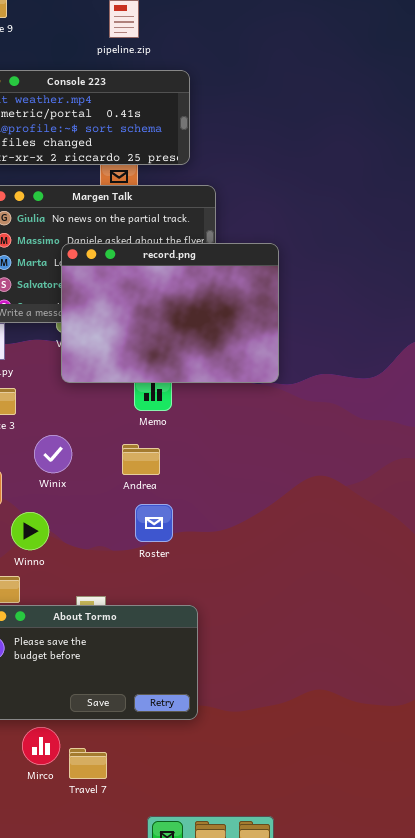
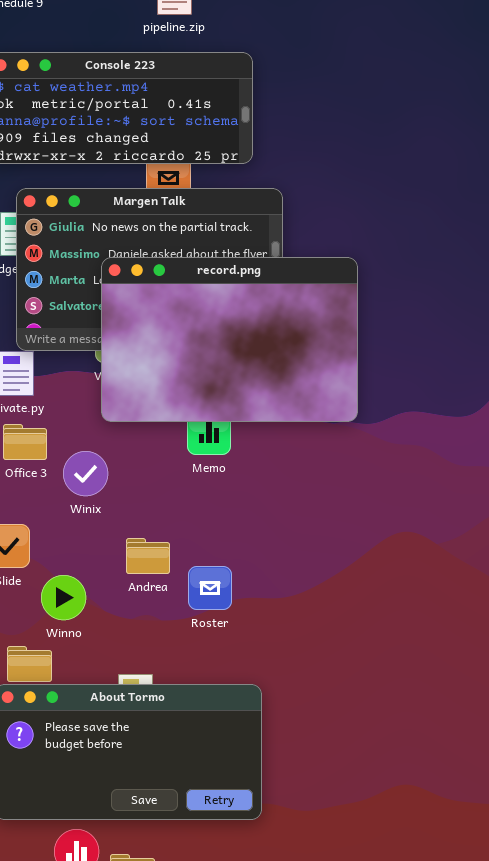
Winix: [34,435,72,473] -> [63,451,108,496], moved
Andrea: [122,444,160,475] -> [126,538,170,574], moved

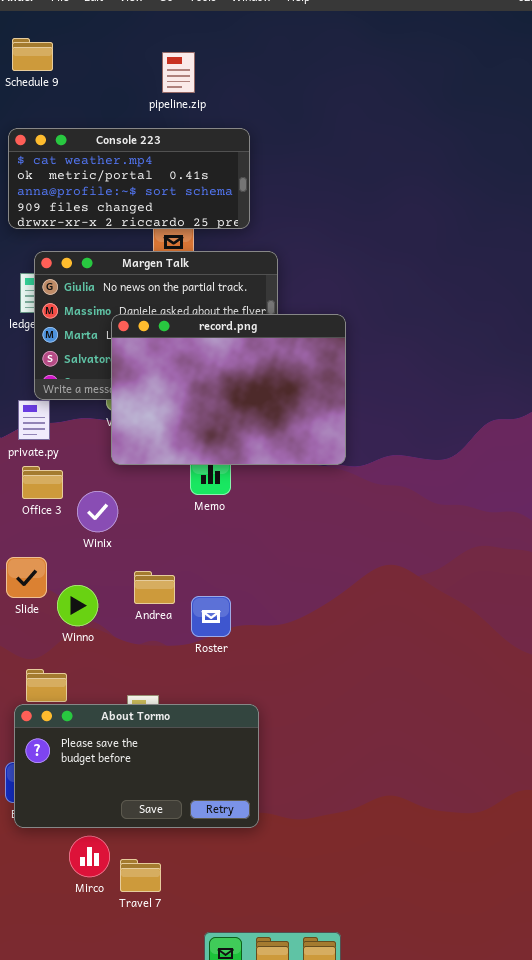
Winno: [41,575,86,620] -> [57,585,98,626], moved

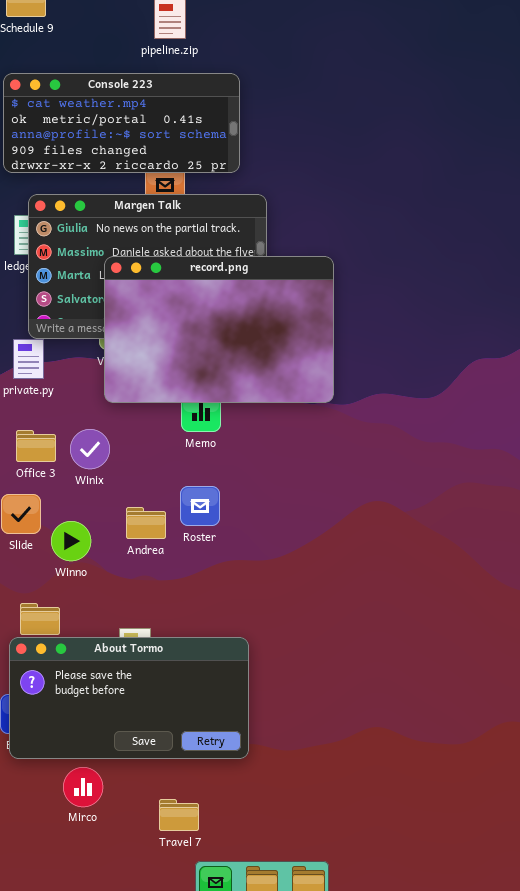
Office 3: [22,466,63,499] -> [16,430,56,462], moved
Roster: [191,596,231,637] -> [180,486,220,526], moved
Travel 7: [120,859,161,892] -> [159,799,199,831], moved

